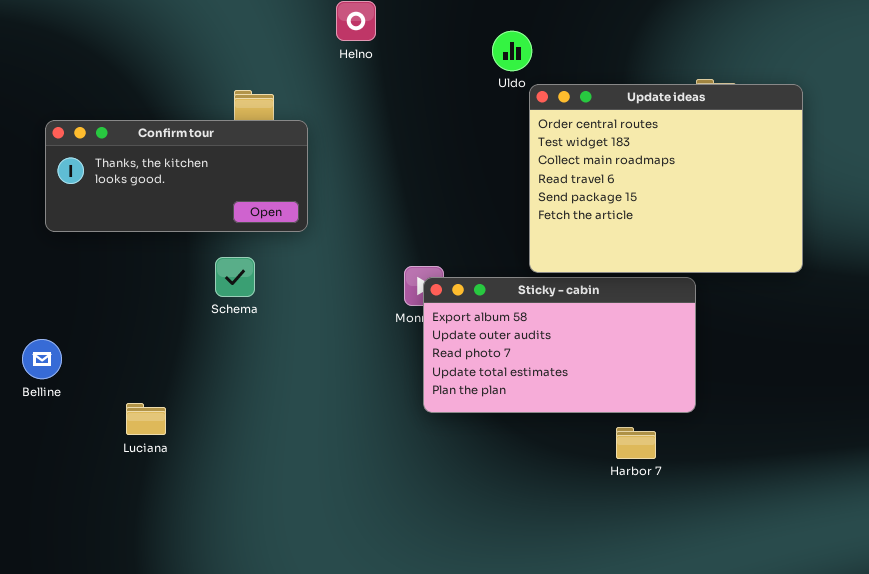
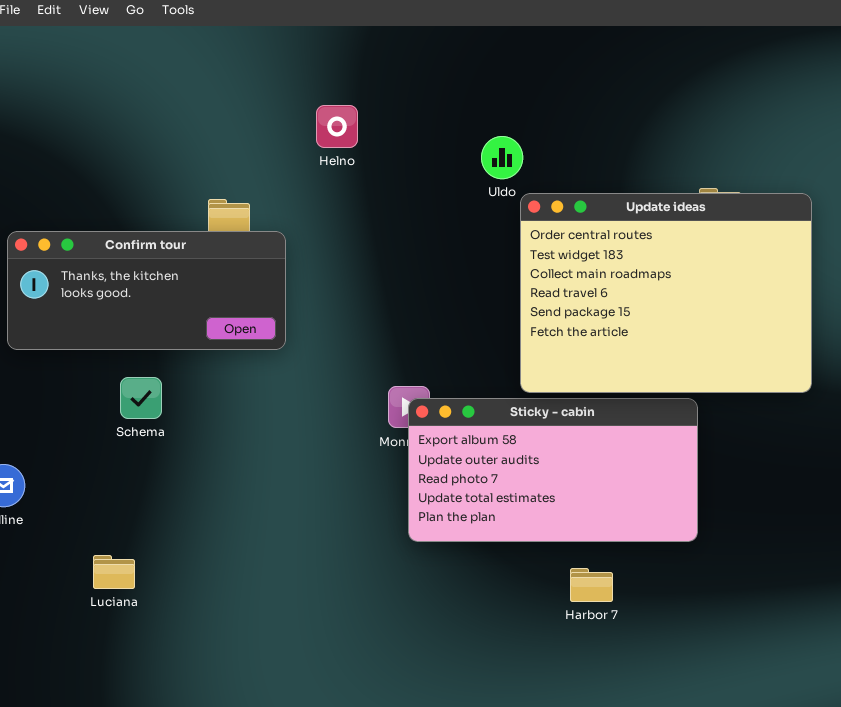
Schema: [215,257,255,297] -> [120,377,162,419], moved
Luciana: [126,403,166,435] -> [93,555,135,589], moved
Harbor 7: [616,427,656,459] -> [570,568,613,602], moved

